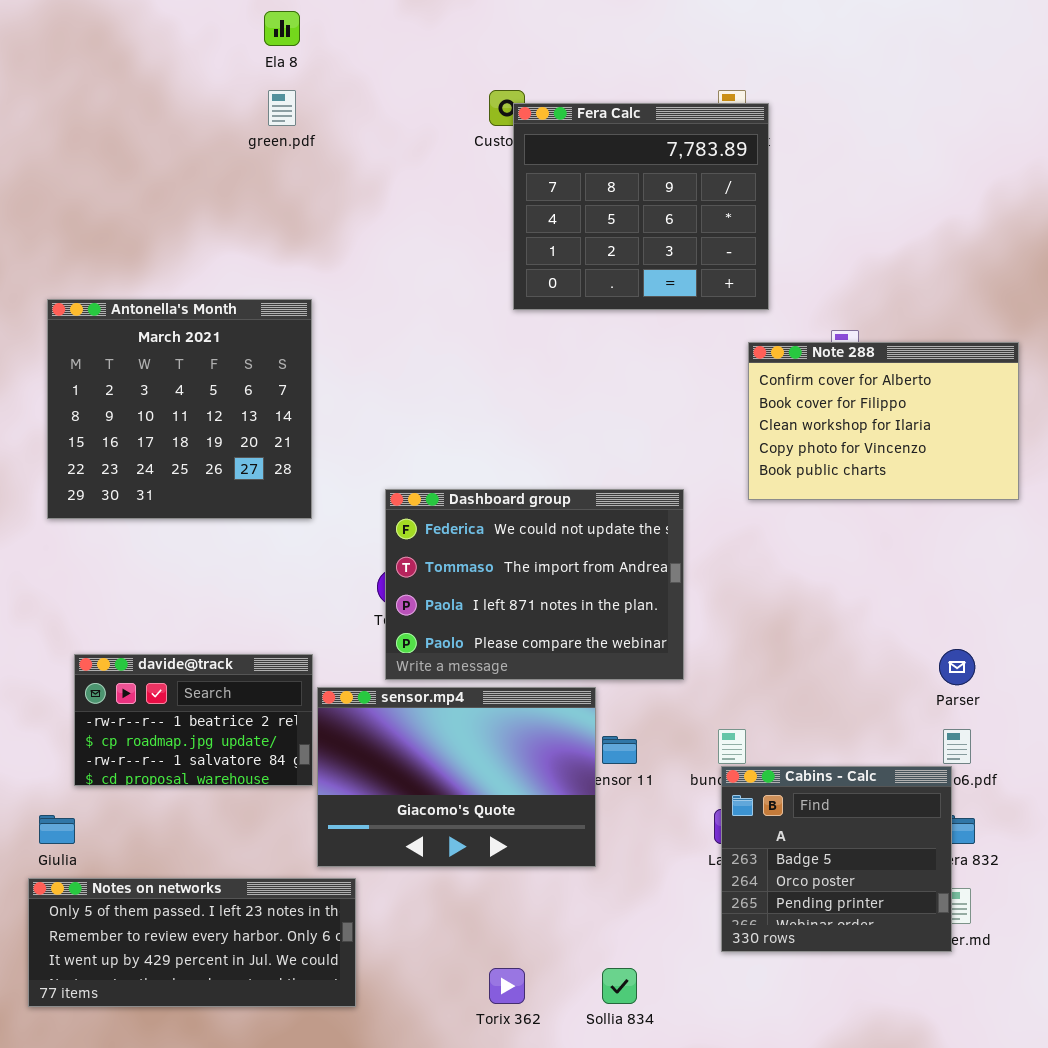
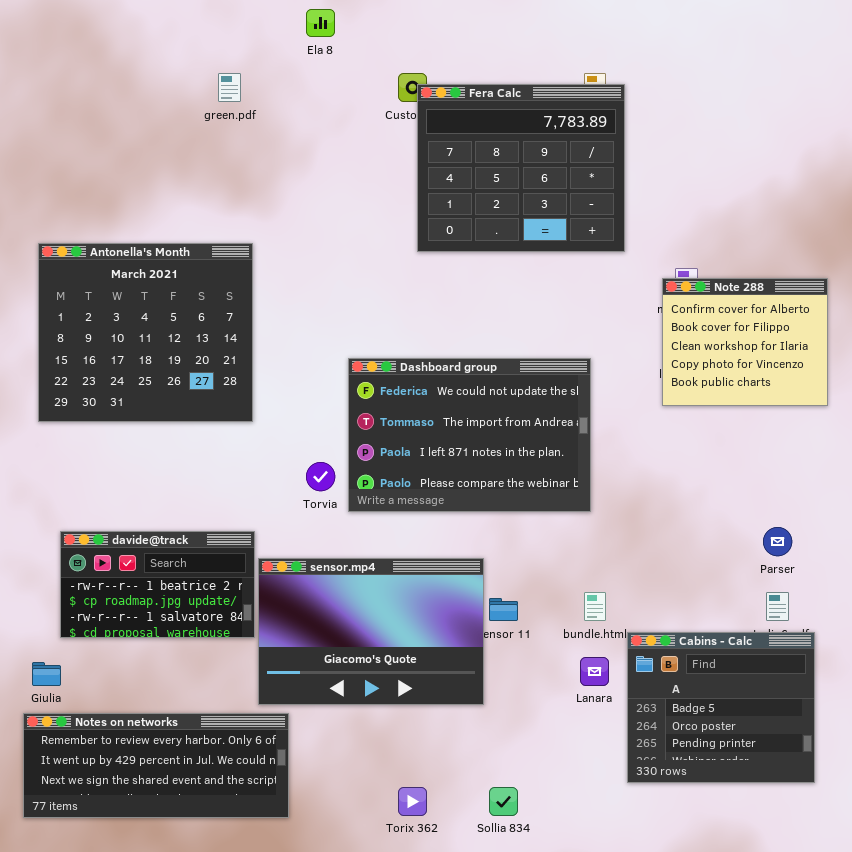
Ela 8: [264,11,300,46] -> [306,9,335,37], moved
Note 288: [748,342,1019,500] -> [662,278,828,406], resized
Dashboard group: [385,489,684,680] -> [348,358,591,512], moved
Cabins - Calc: [721,766,952,952] -> [627,632,815,783], moved
Notes on networks: [28,878,356,1007] -> [23,713,289,818], scrolled down 1 row

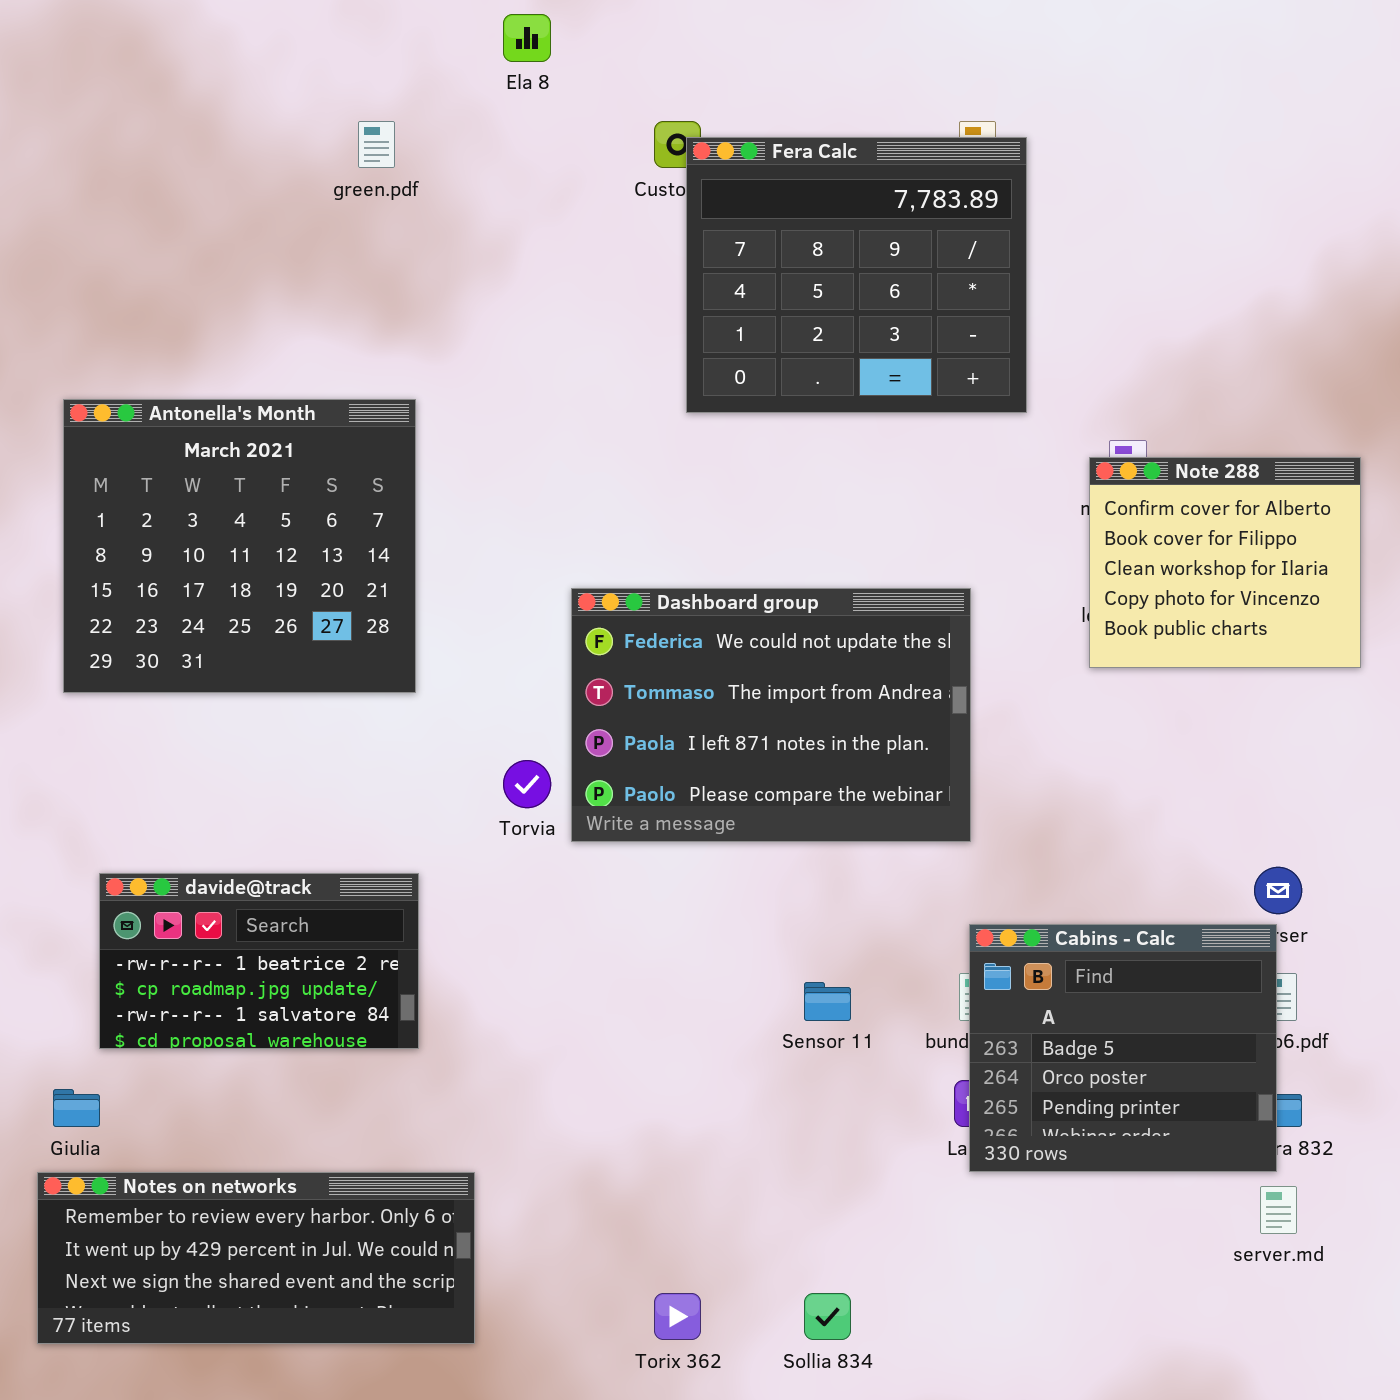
sensor.mp4: [258,558,484,705] -> none, closed
Cabins - Calc: [627,632,815,783] -> [969,924,1277,1172], moved

